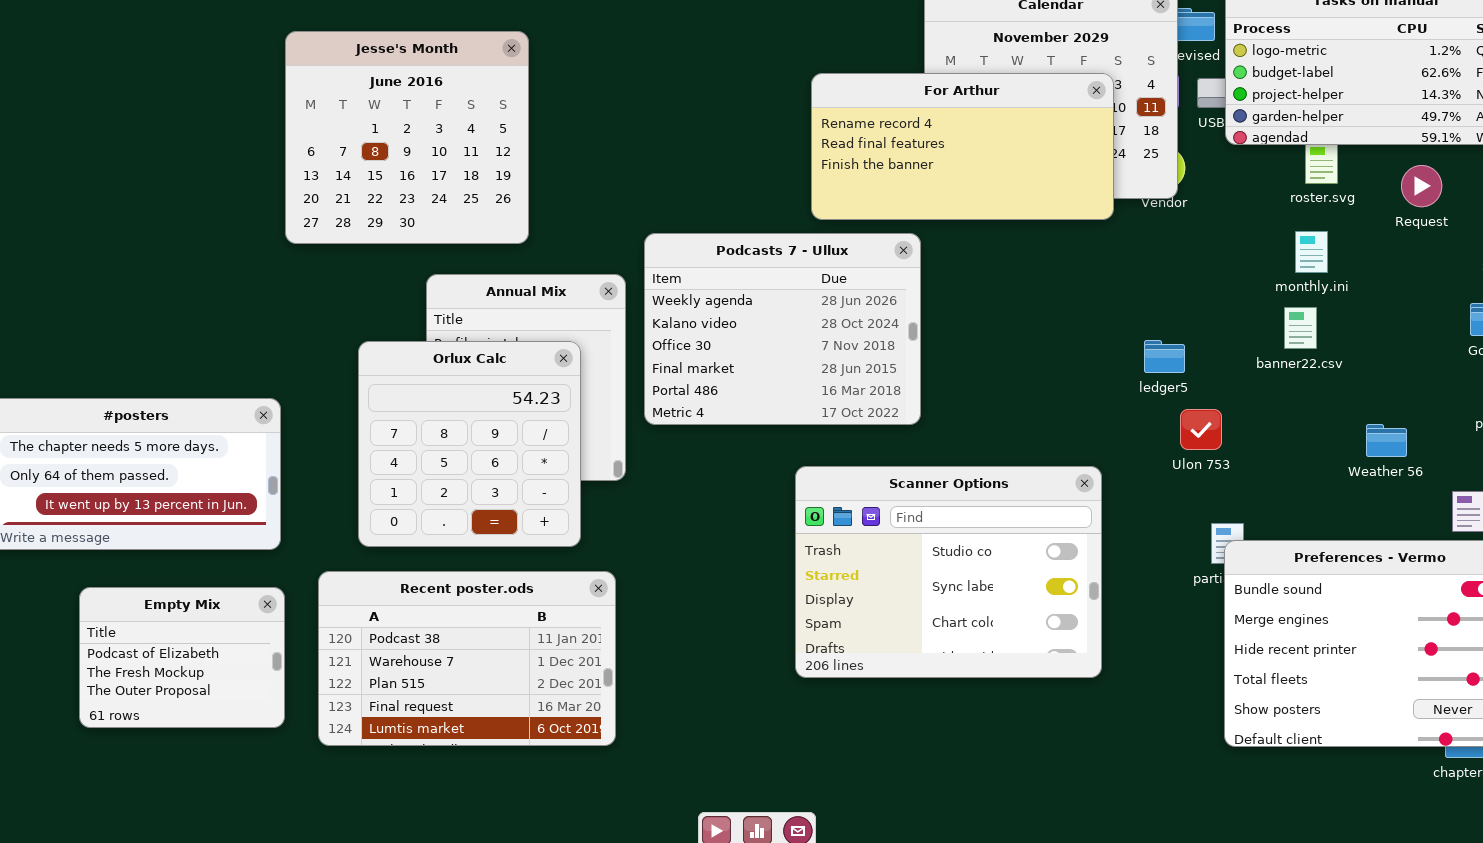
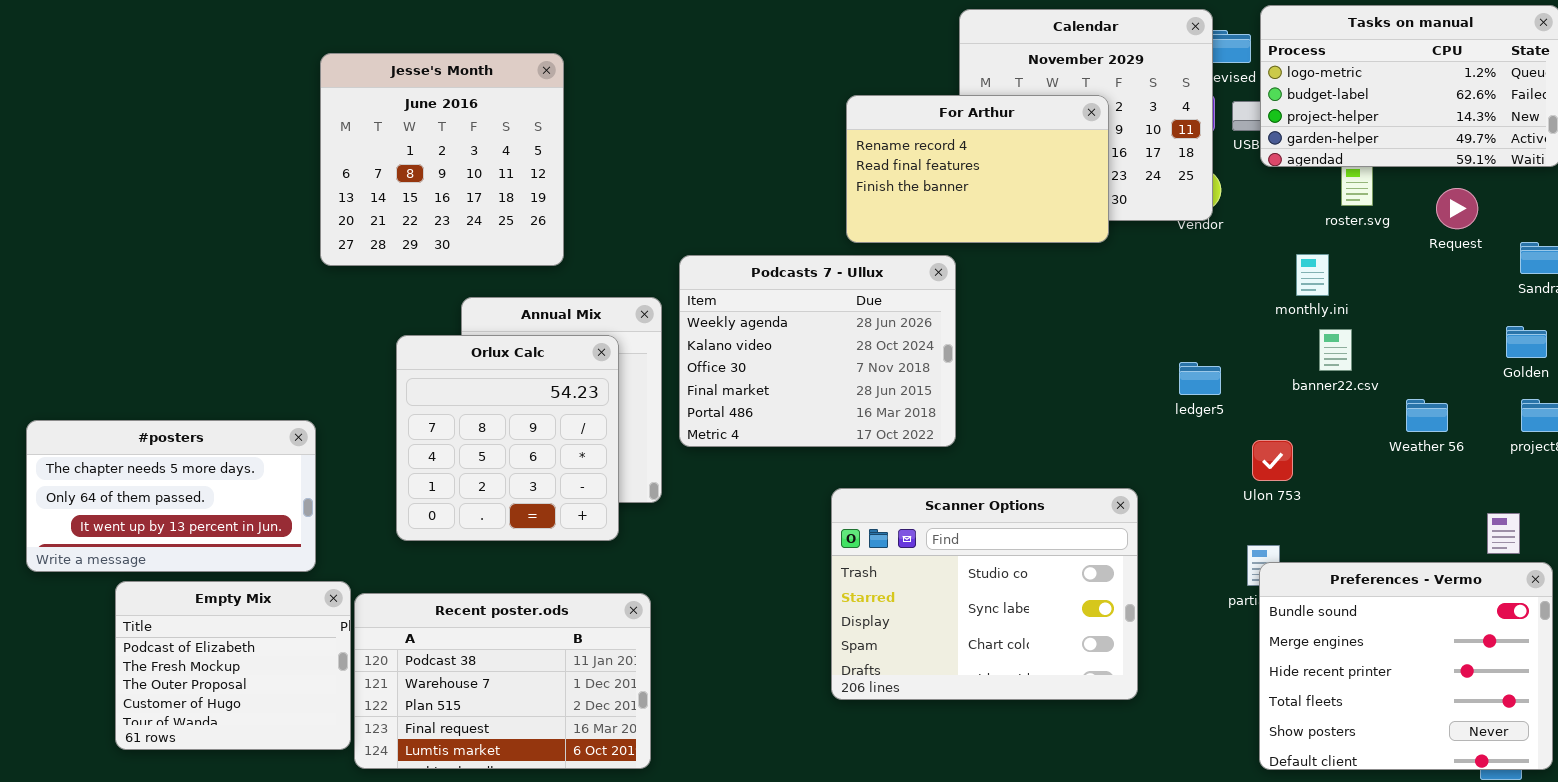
For Arthur: [811,73,1114,220] -> [846,95,1109,243], resized
monthly.ini: [1295,231,1328,273] -> [1296,254,1329,296], moved
Orlux Calc: [358,341,581,547] -> [396,335,619,541], moved
Ulon 753: [1180,409,1222,450] -> [1252,440,1293,481], moved
Weather 56: [1366,424,1407,457] -> [1406,399,1448,432], moved
Empty Mix: [79,587,285,728] -> [115,581,351,750], resized

